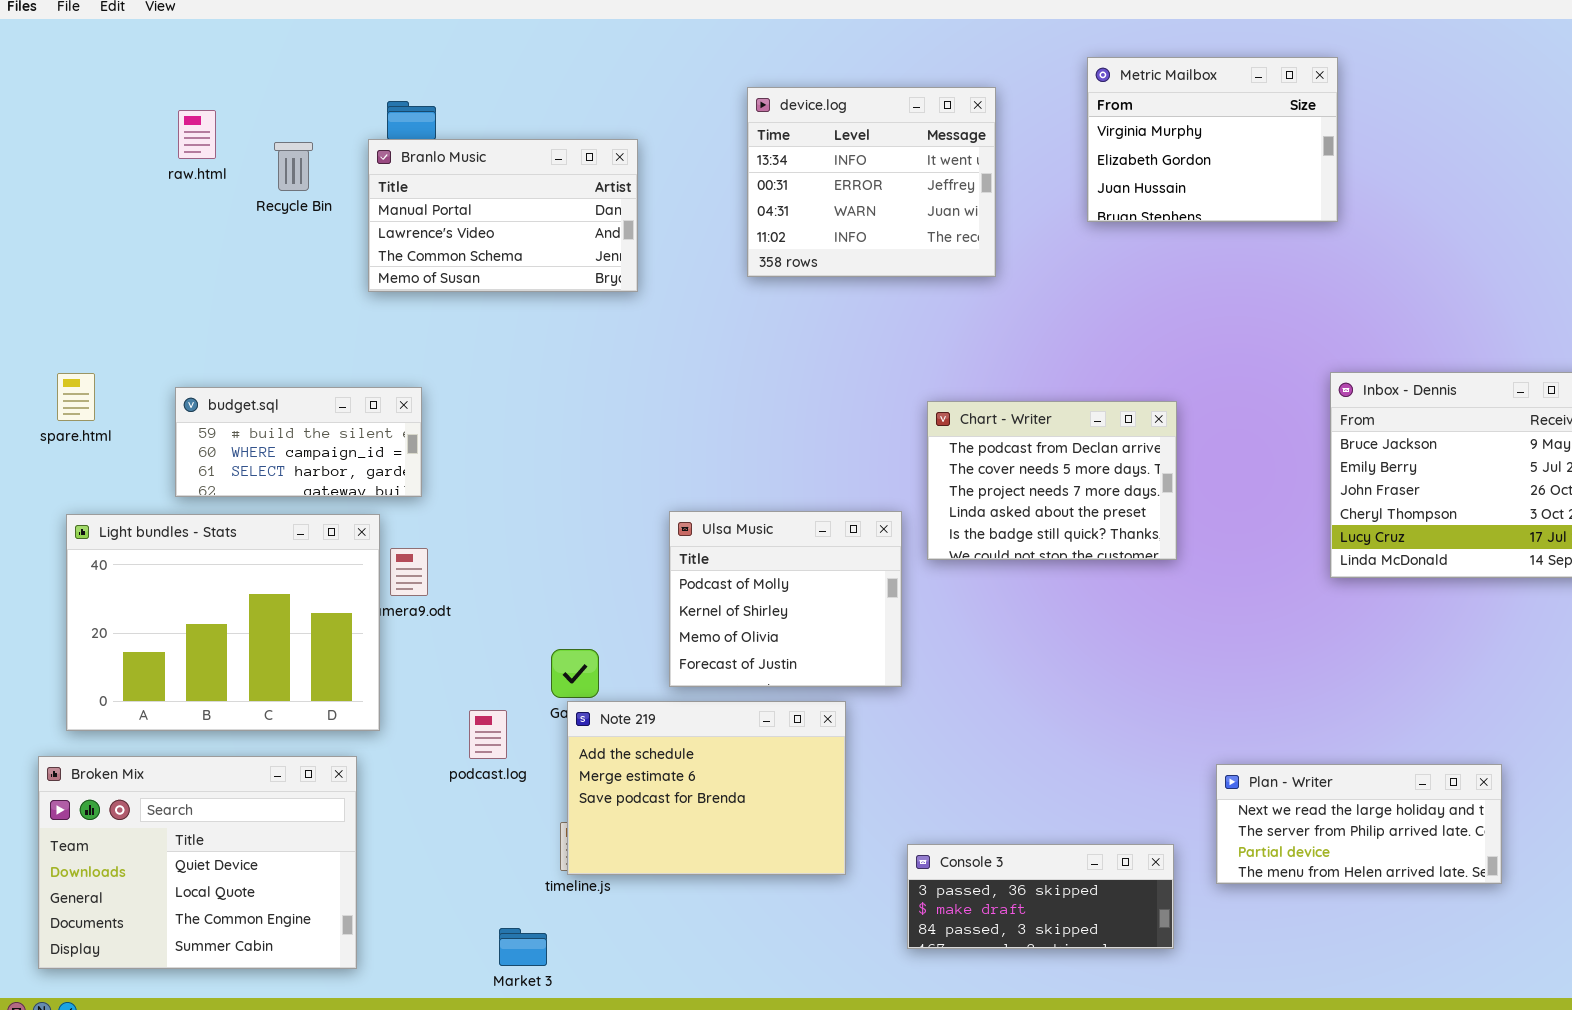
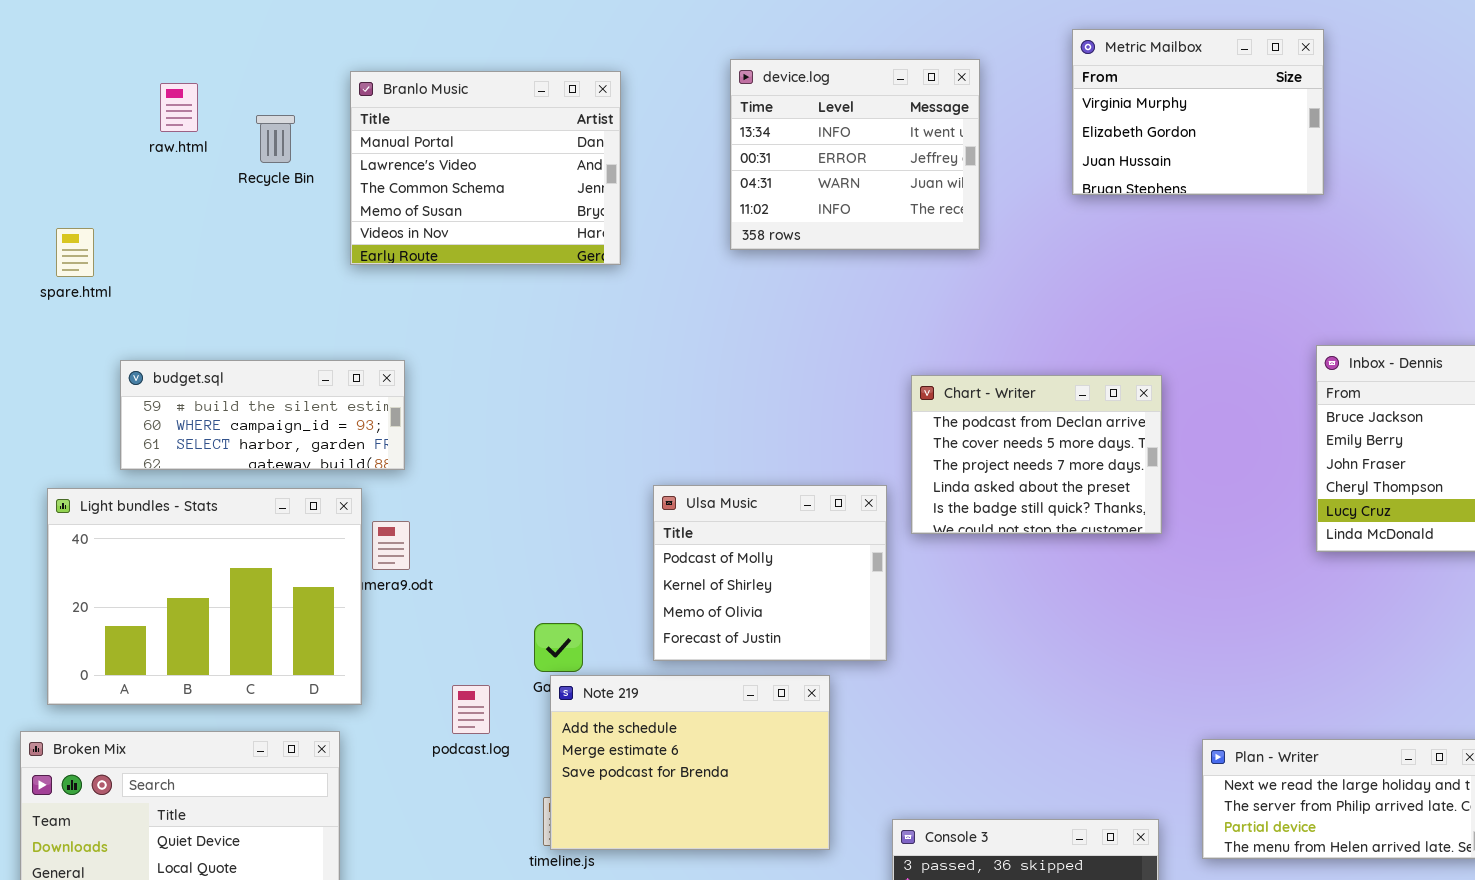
Branlo Music: [368,139,638,292] -> [350,71,621,265], resized
spare.html: [57,373,95,421] -> [56,228,94,277], moved
budget.sql: [175,387,422,497] -> [120,360,405,470], resized

